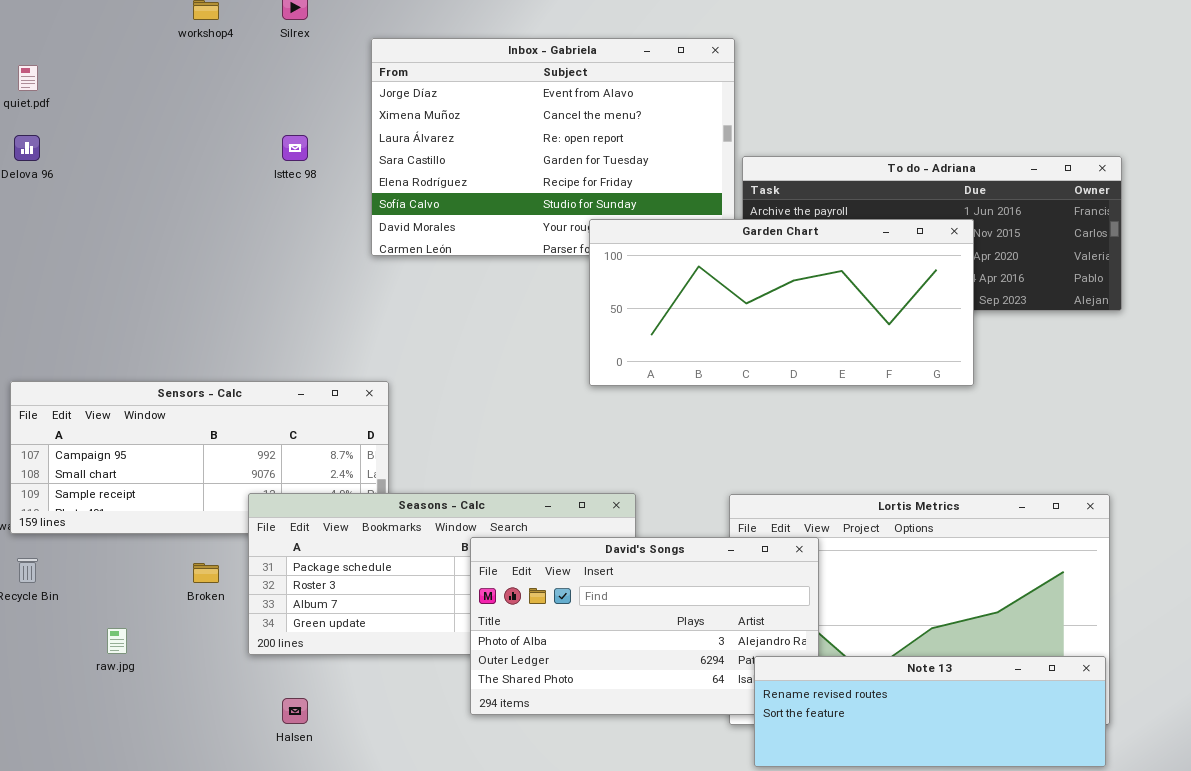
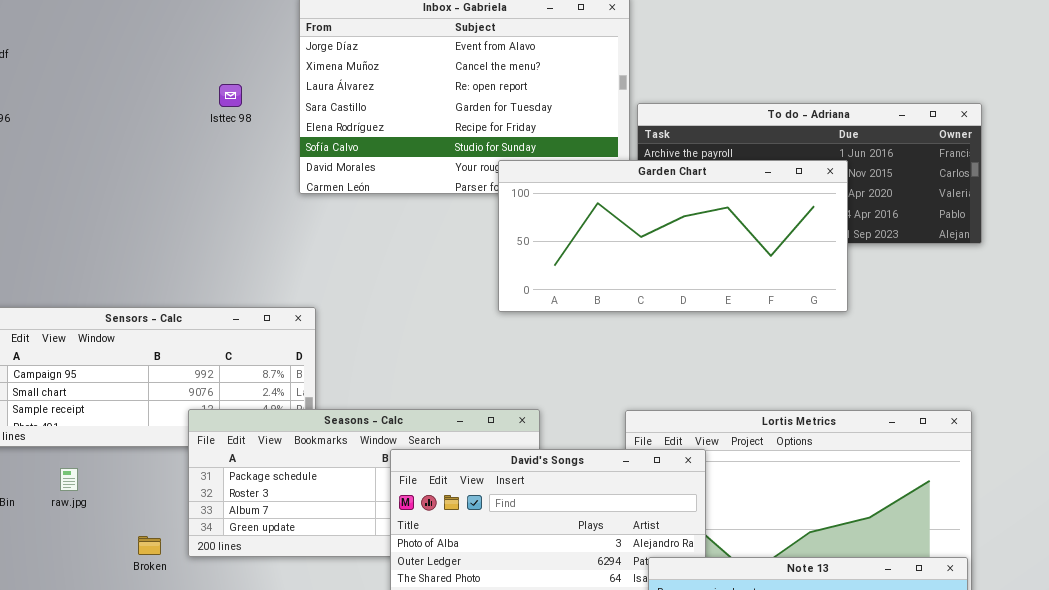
Broken: [193,563,219,583] -> [138,536,161,555], moved
raw.jpg: [107,628,127,654] -> [60,468,78,491], moved

